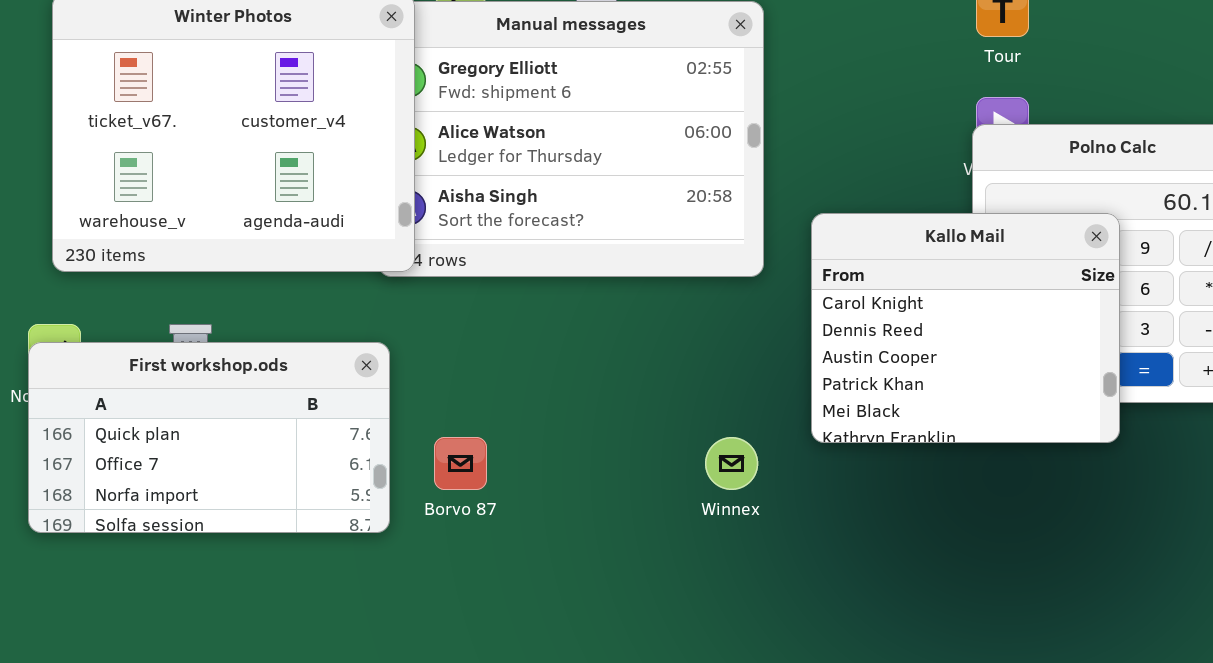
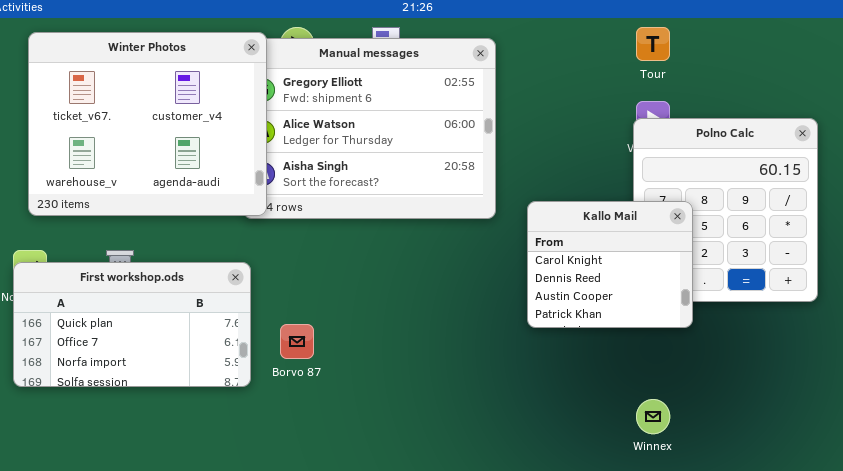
Kallo Mail: [811,213,1120,443] -> [527,201,693,328], resized
Winnex: [705,437,758,490] -> [636,399,670,434], moved

